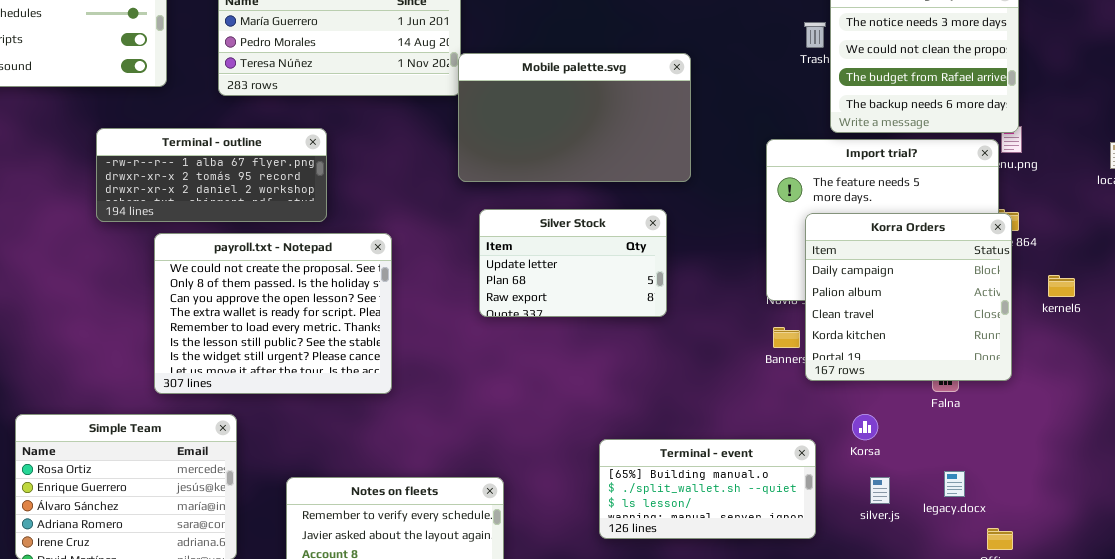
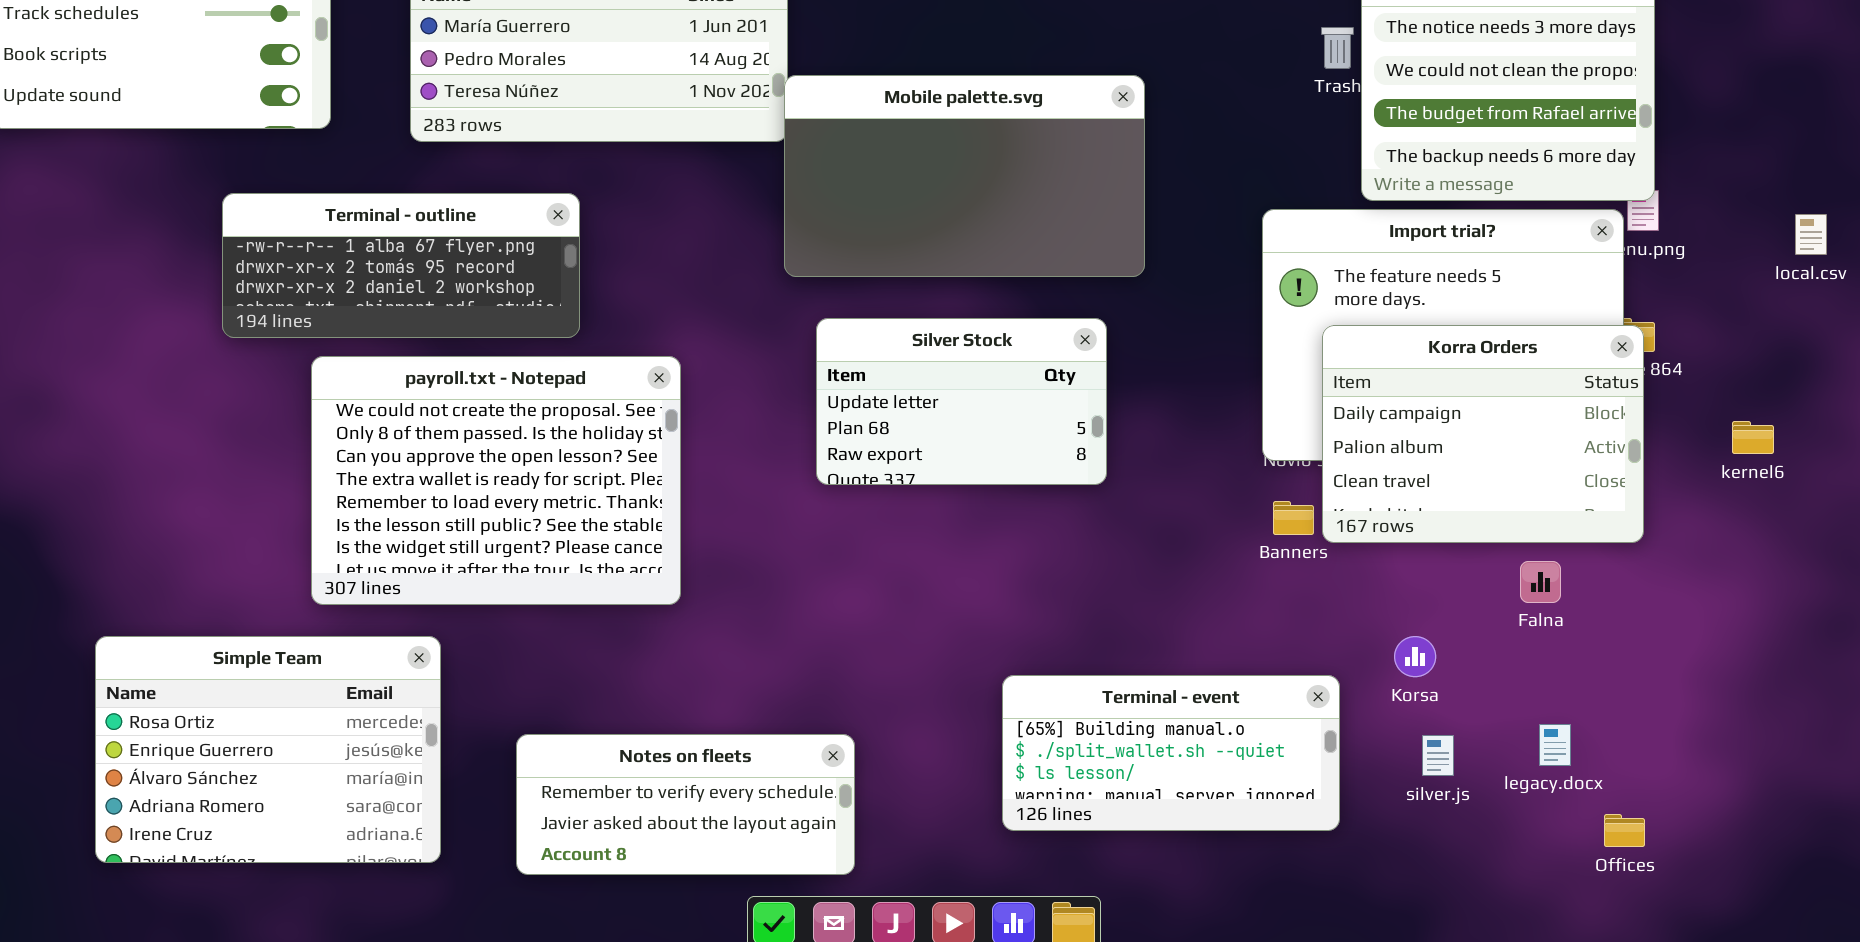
Korra Orders: [805,213,1012,381] -> [1322,325,1644,543], resized
kernel6: [1048,275,1075,297] -> [1732,421,1774,454], moved

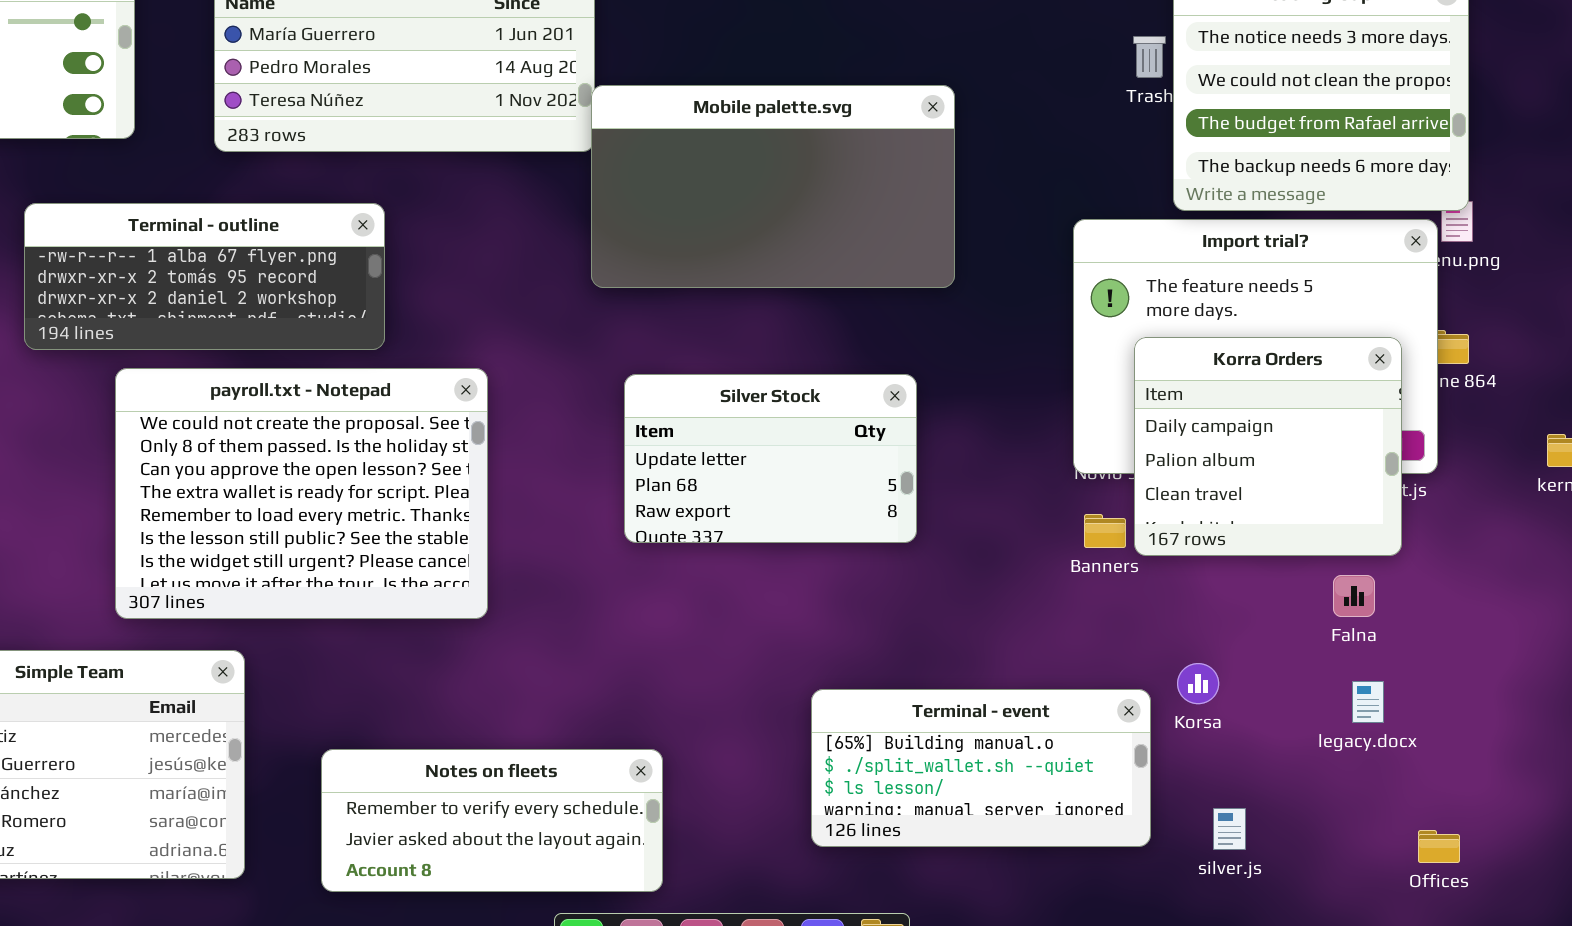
Silver Stock: [816,318,1107,485] -> [624,374,917,543], moved
Korra Orders: [1322,325,1644,543] -> [1134,337,1402,556], resized
Korsa: [1394,636,1436,677] -> [1177,663,1219,704], moved
legacy.docx: [1539,724,1571,766] -> [1352,681,1384,723], moved
silver.js: [1422,735,1454,776] -> [1213,808,1246,850], moved

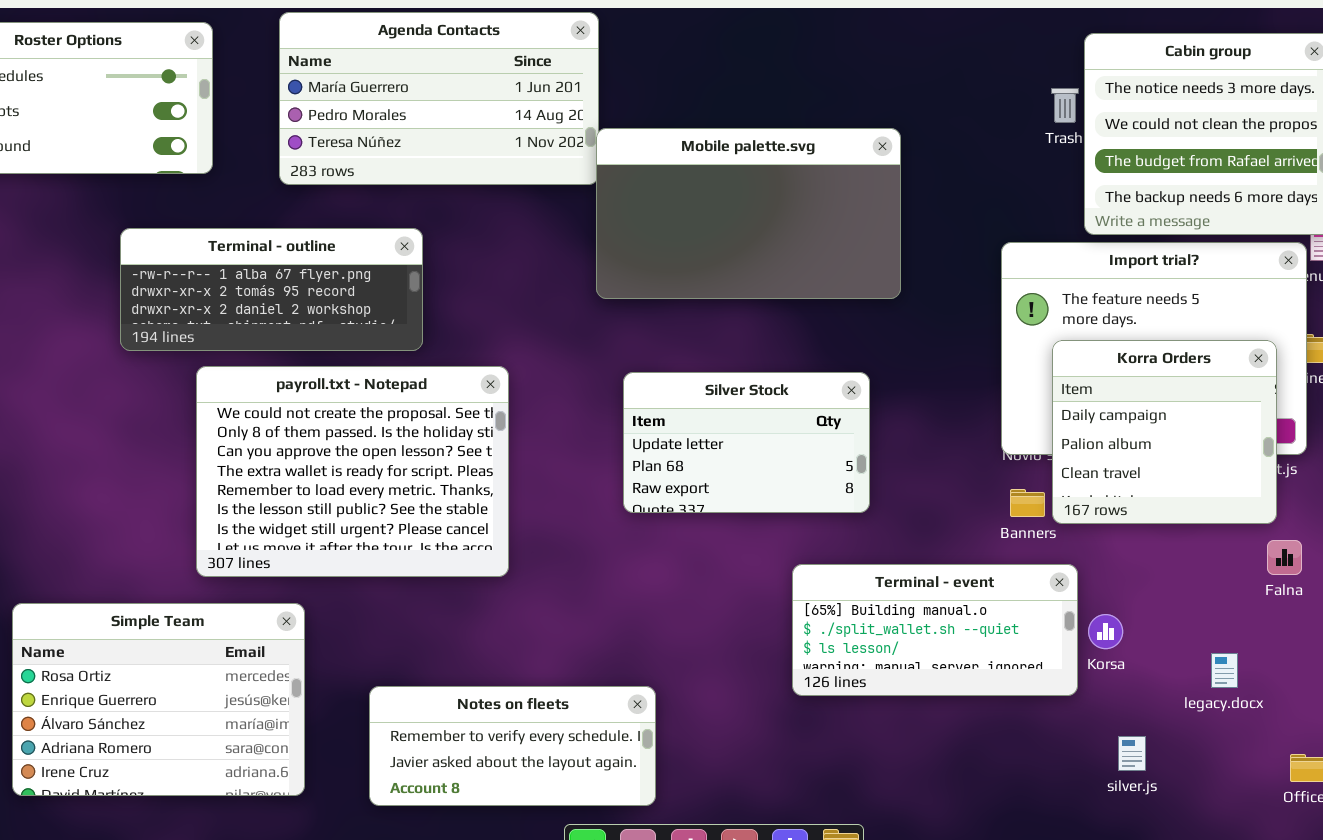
Falna: [1333,575,1375,617] -> [1267,540,1302,575], moved
legacy.docx: [1352,681,1384,723] -> [1211,653,1238,688], moved
Terminal - event: [811,689,1151,847] -> [792,564,1078,696], moved

